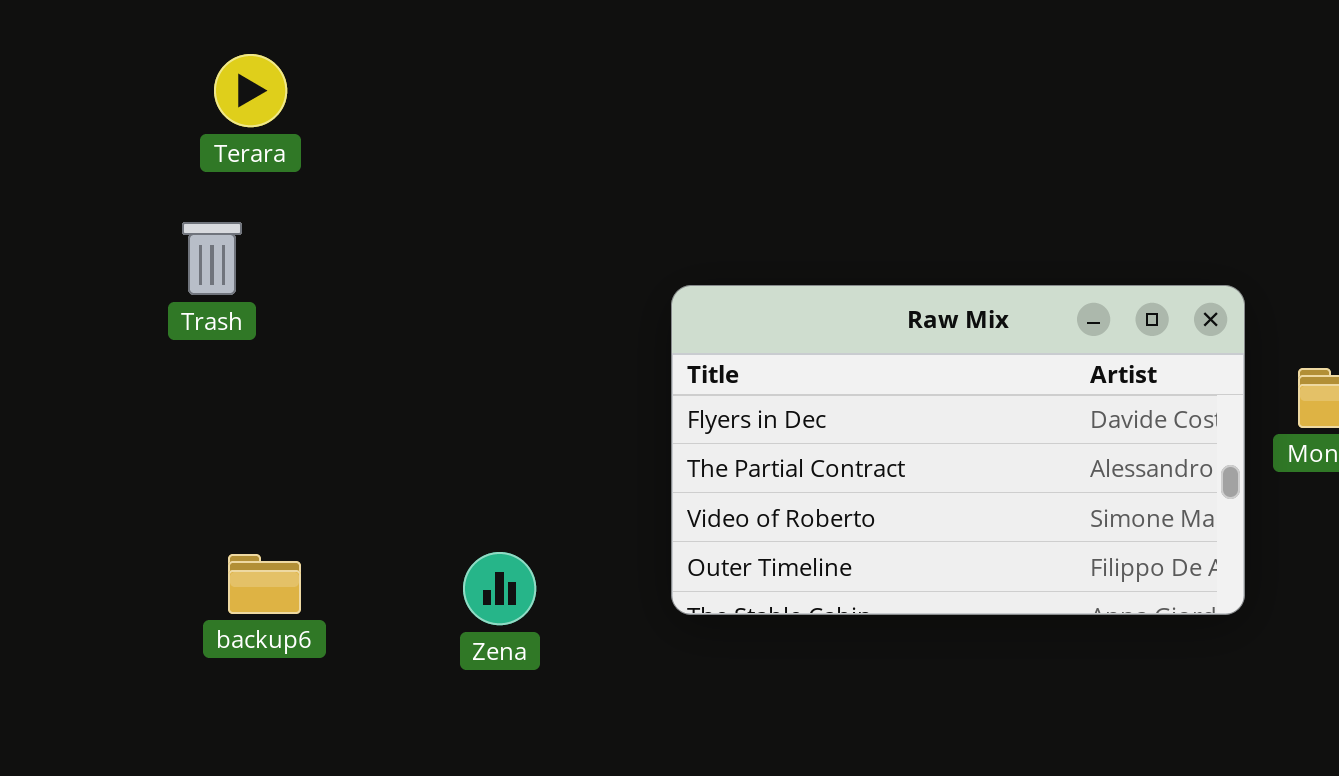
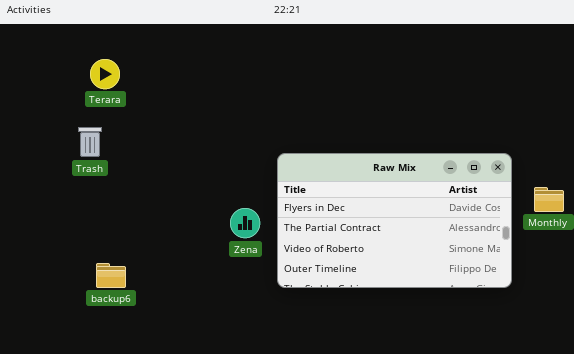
Zena: [463,552,536,625] -> [230,208,260,238], moved

